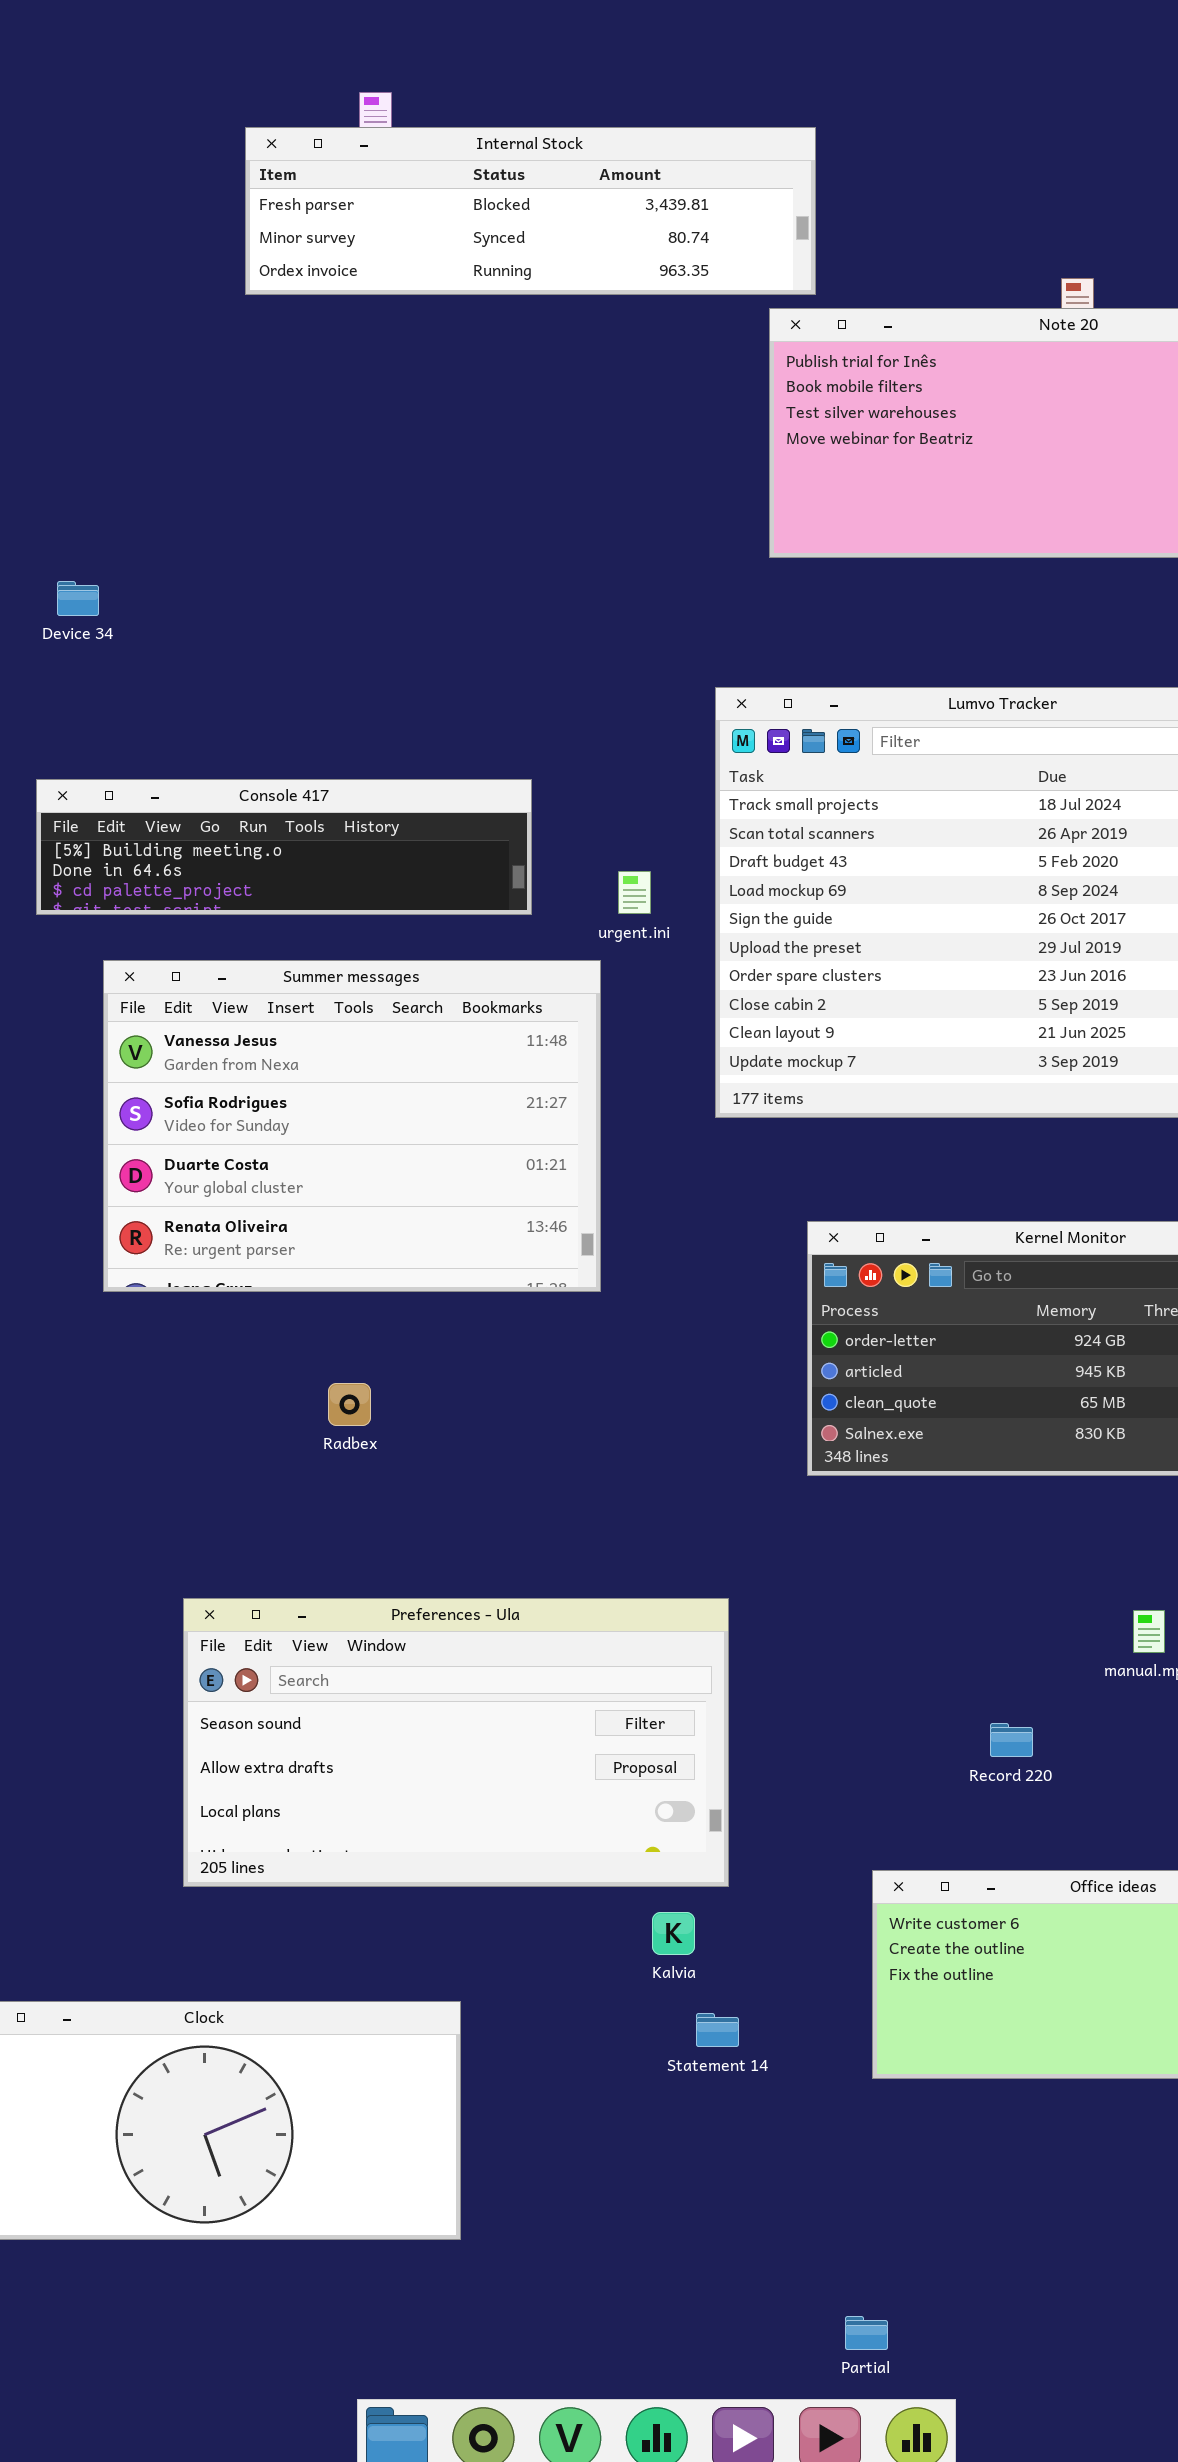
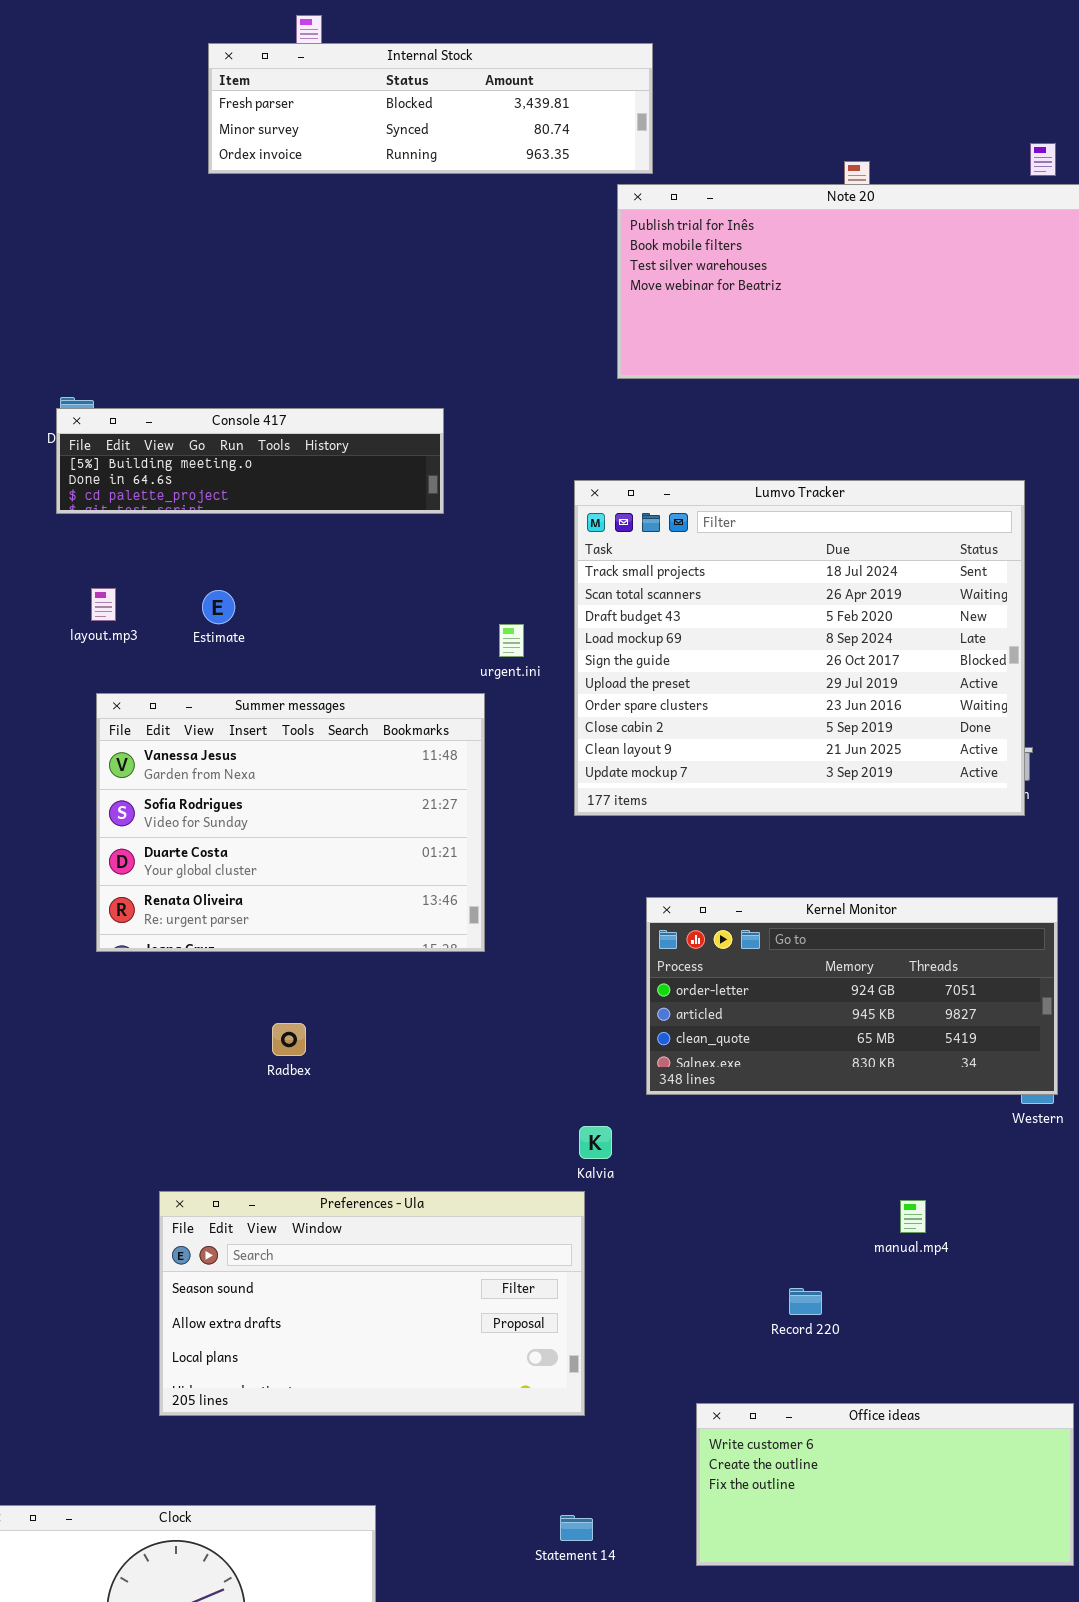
Console 417: [36,779,532,915] -> [56,408,444,514], moved
Kalvia: [652,1912,695,1955] -> [579,1126,612,1159], moved

